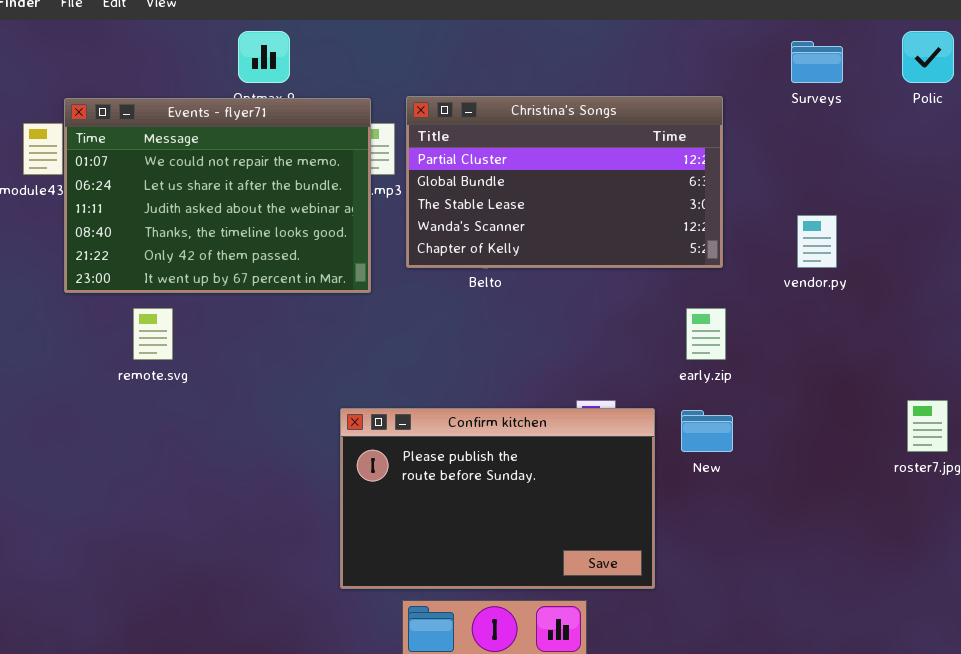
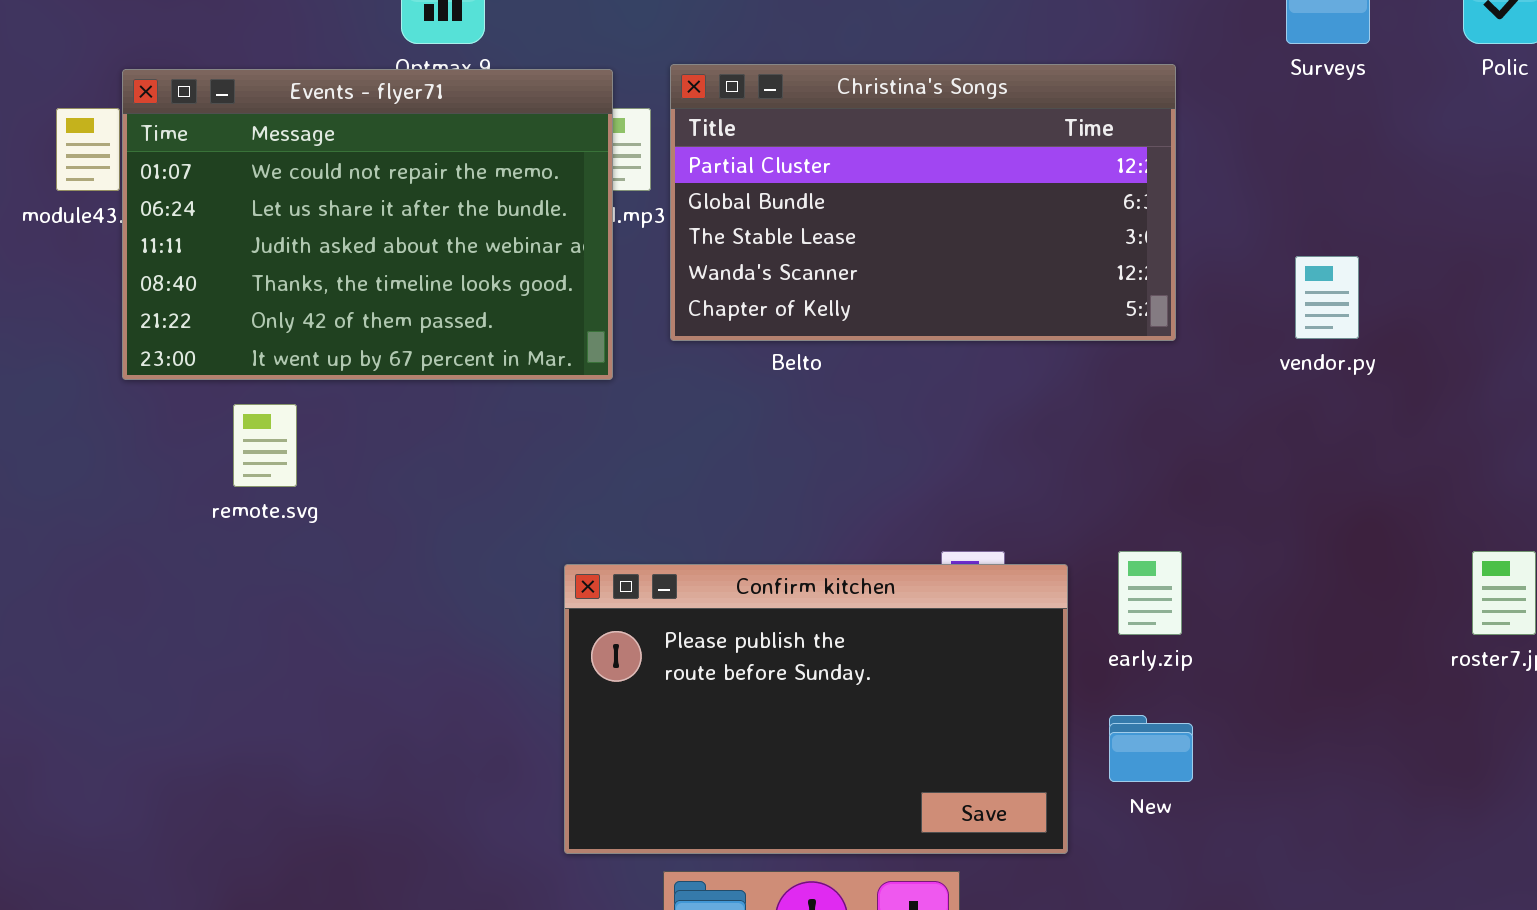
early.zip: [686,308,726,360] -> [1118,551,1182,635], moved
New: [681,410,733,452] -> [1109,715,1193,782], moved

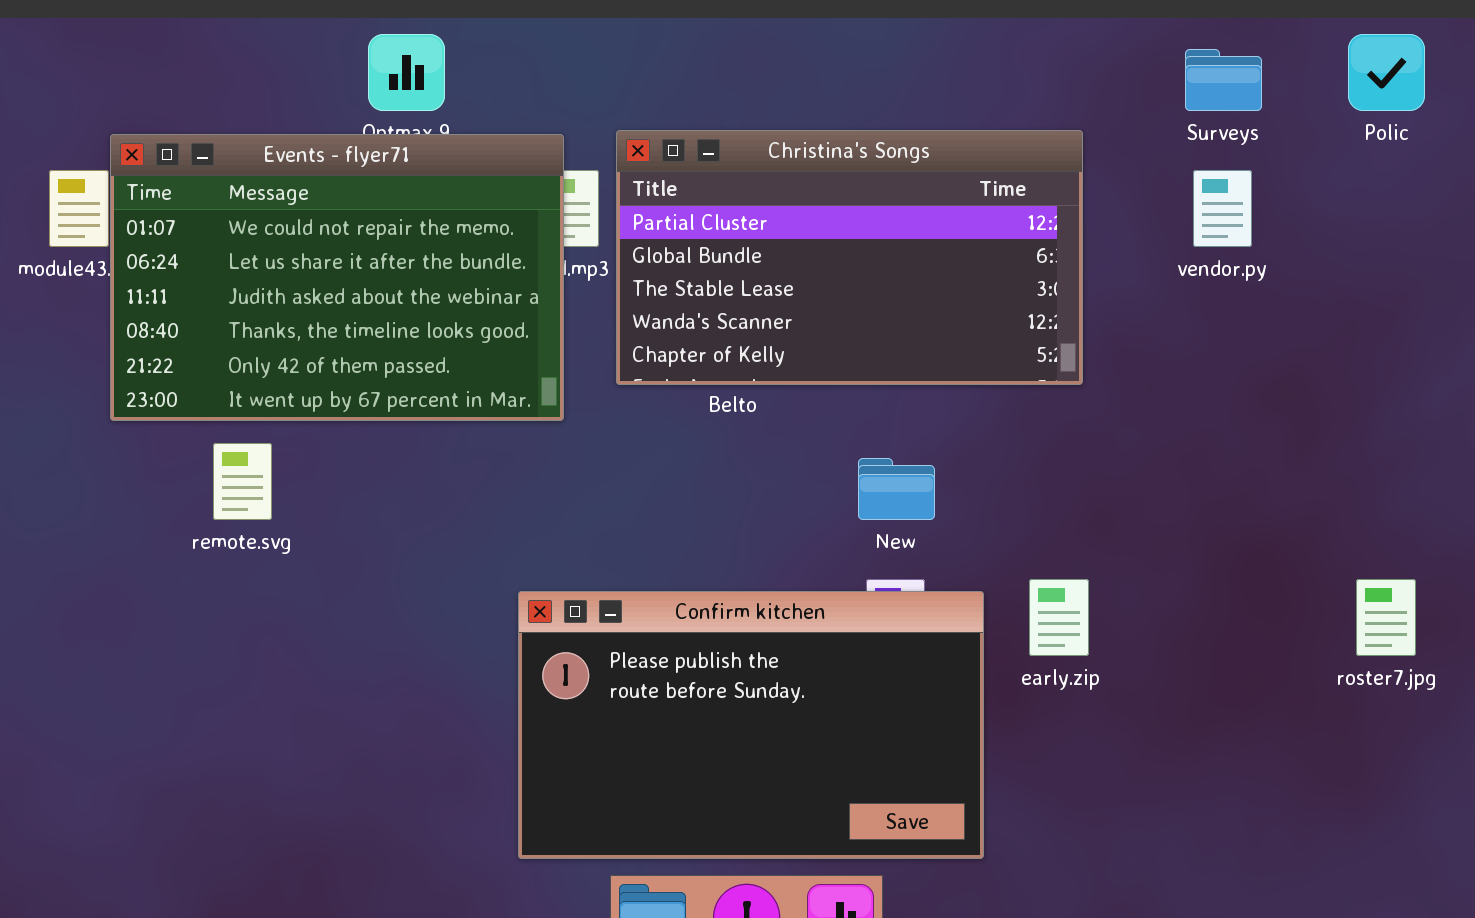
vendor.py: [1295,256,1359,339] -> [1193,170,1252,247], moved
New: [1109,715,1193,782] -> [858,458,935,520], moved

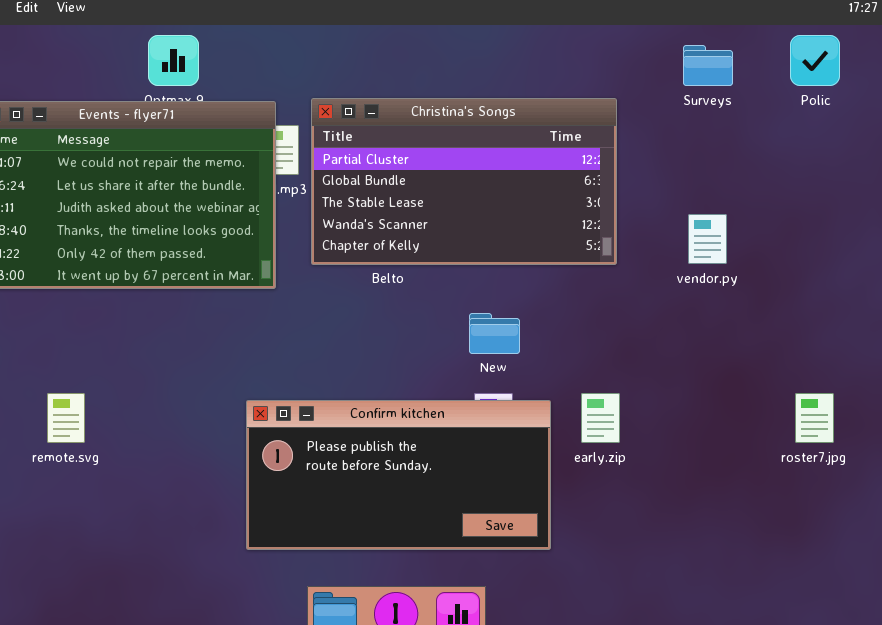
vendor.py: [1193,170,1252,247] -> [688,214,727,264], moved
remote.svg: [213,443,272,520] -> [47,393,85,443], moved
Confirm kitchen: [518,591,984,859] -> [246,400,551,550], resized

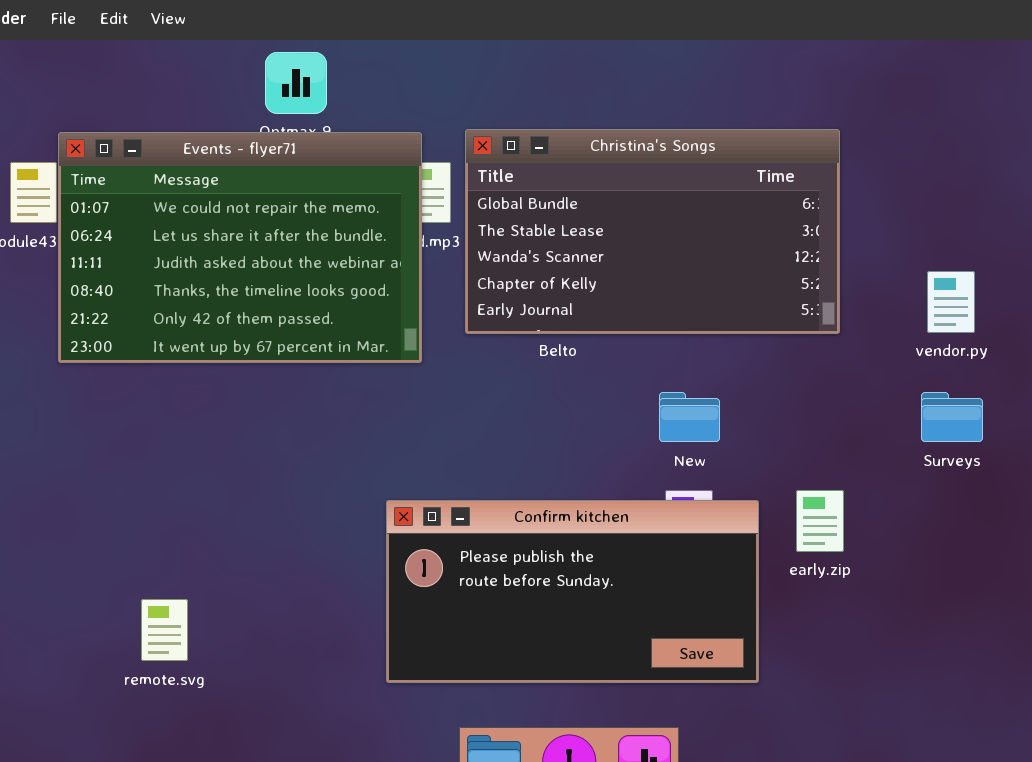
Surveys: [683,45,733,86] -> [921,392,983,442], moved
Christina's Songs: [311,98,617,265] -> [465,129,840,334], scrolled down 1 row
remote.svg: [47,393,85,443] -> [141,599,188,661], moved

